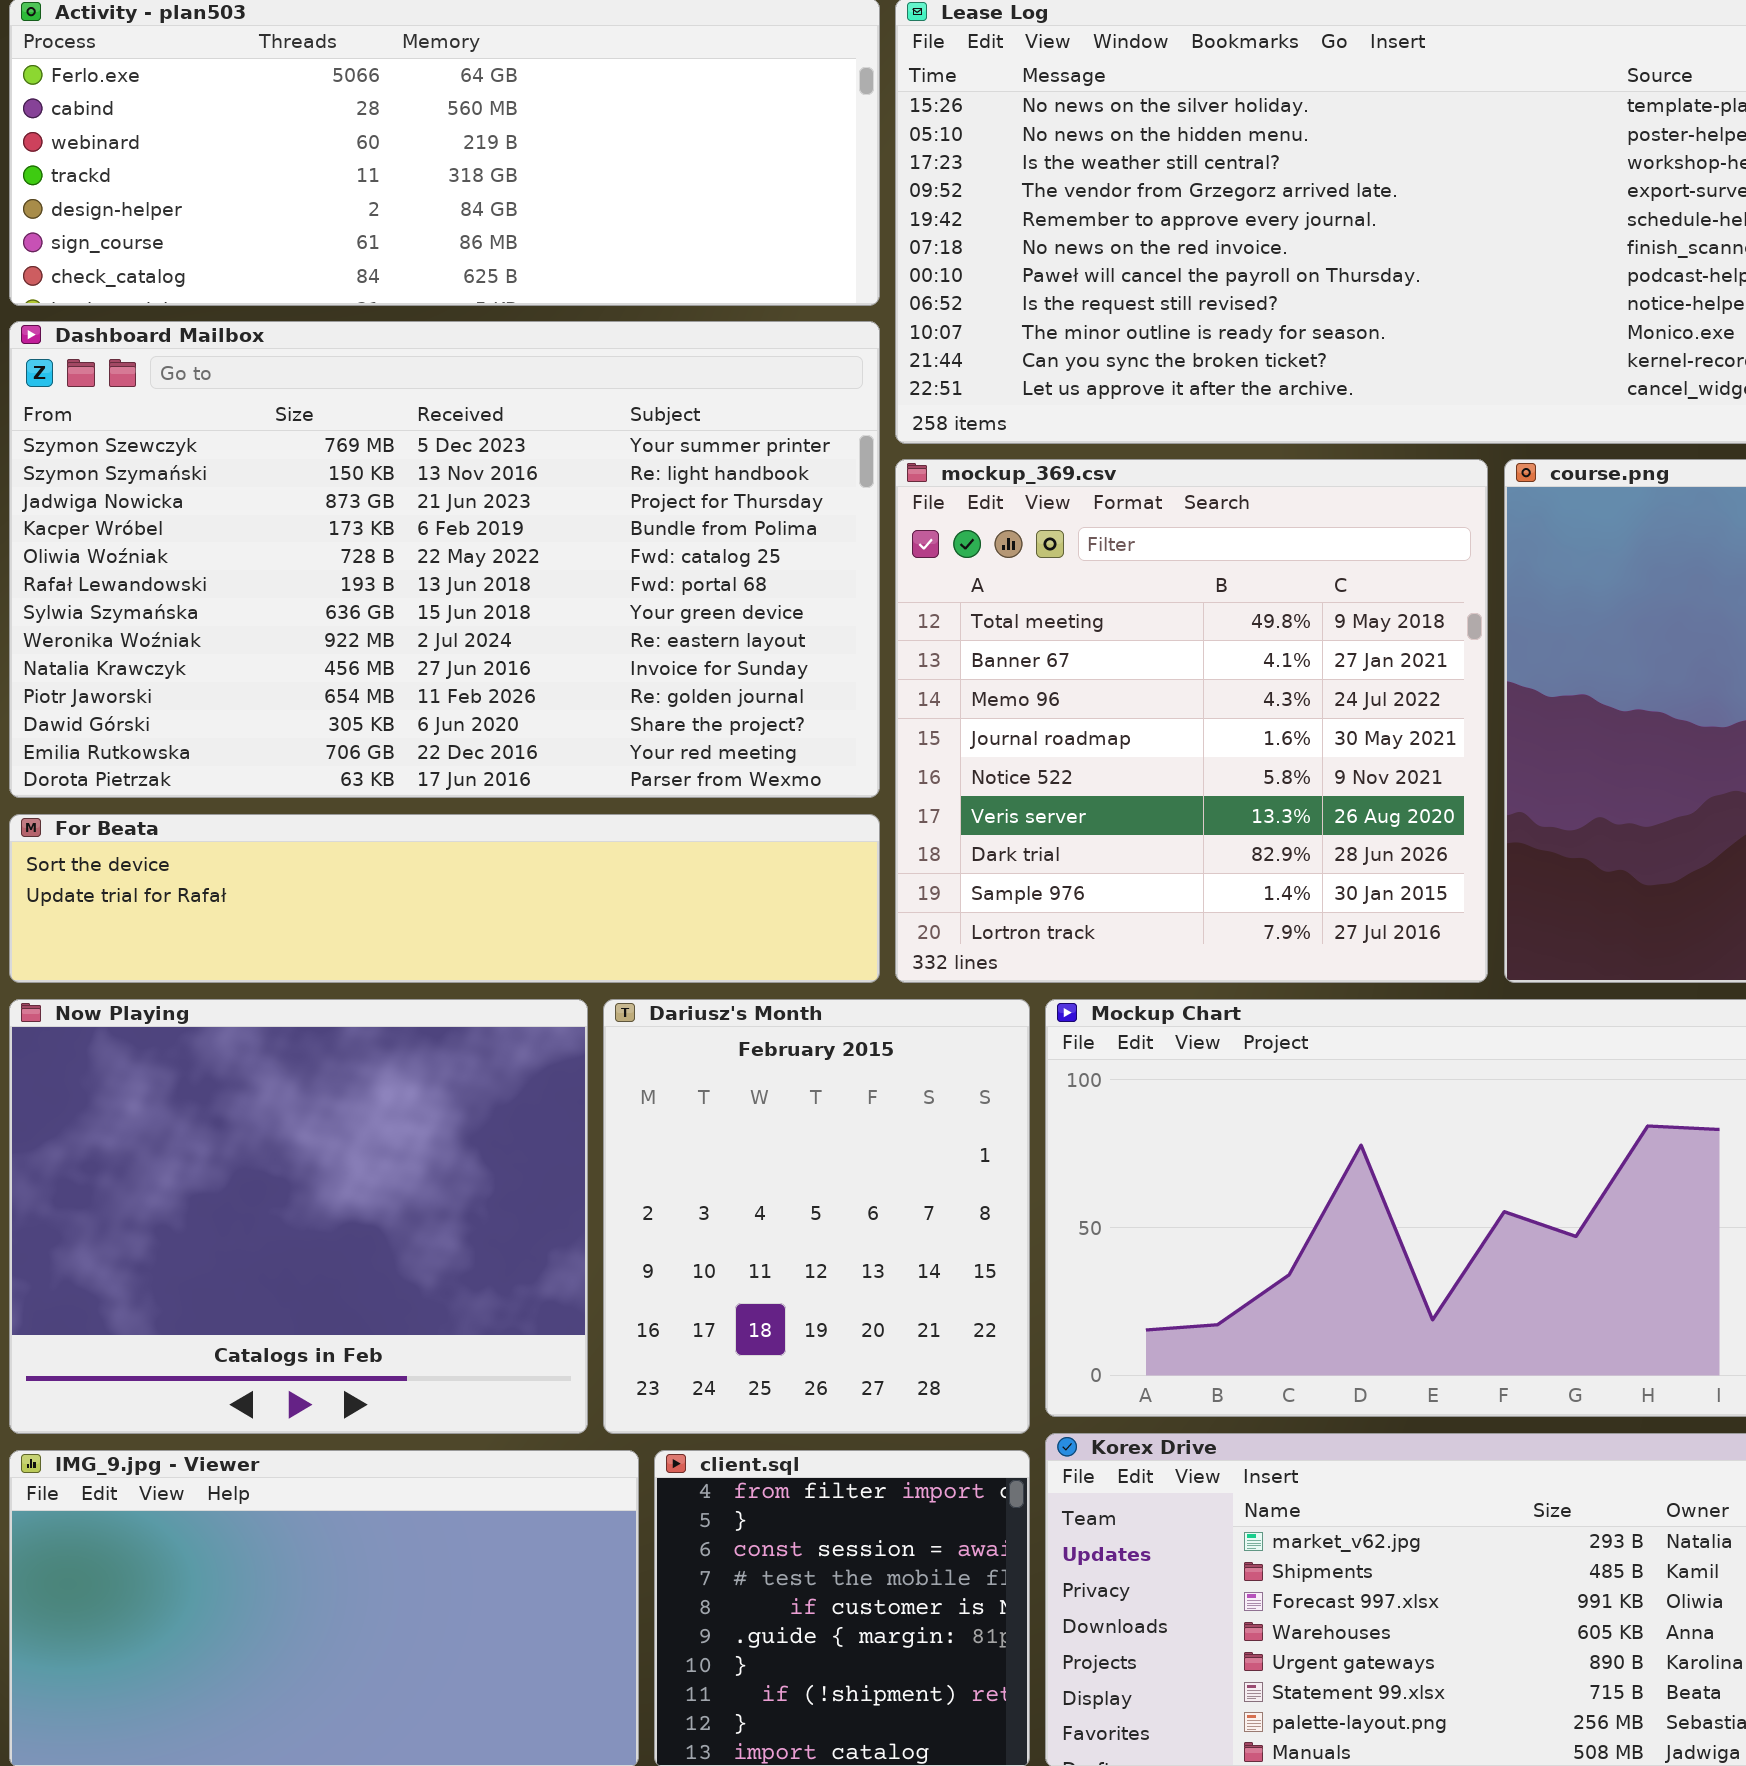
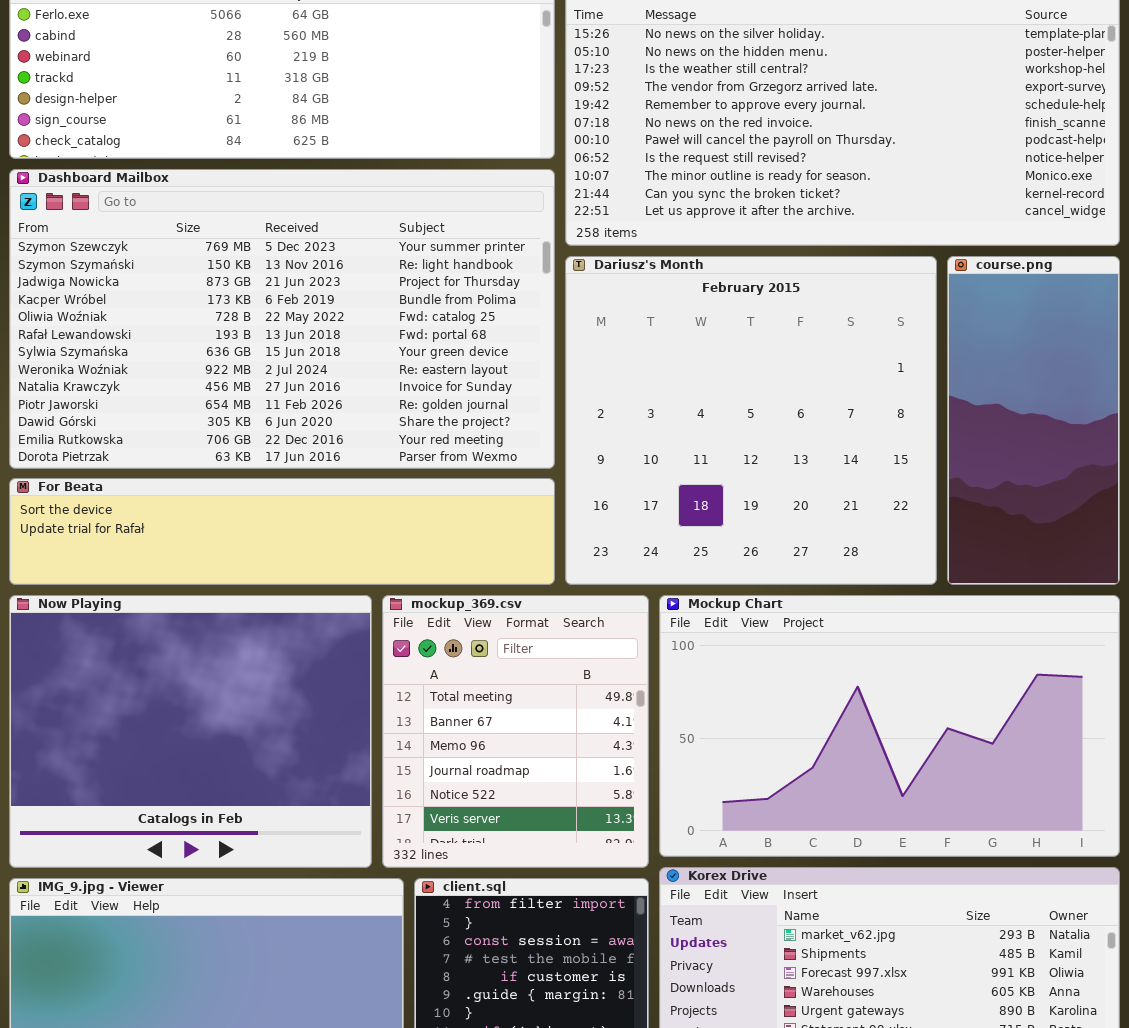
mockup_369.csv: [895,459,1488,983] -> [382,595,649,868], moved, resized
Dariusz's Month: [603,999,1030,1434] -> [565,256,937,585], moved, resized

